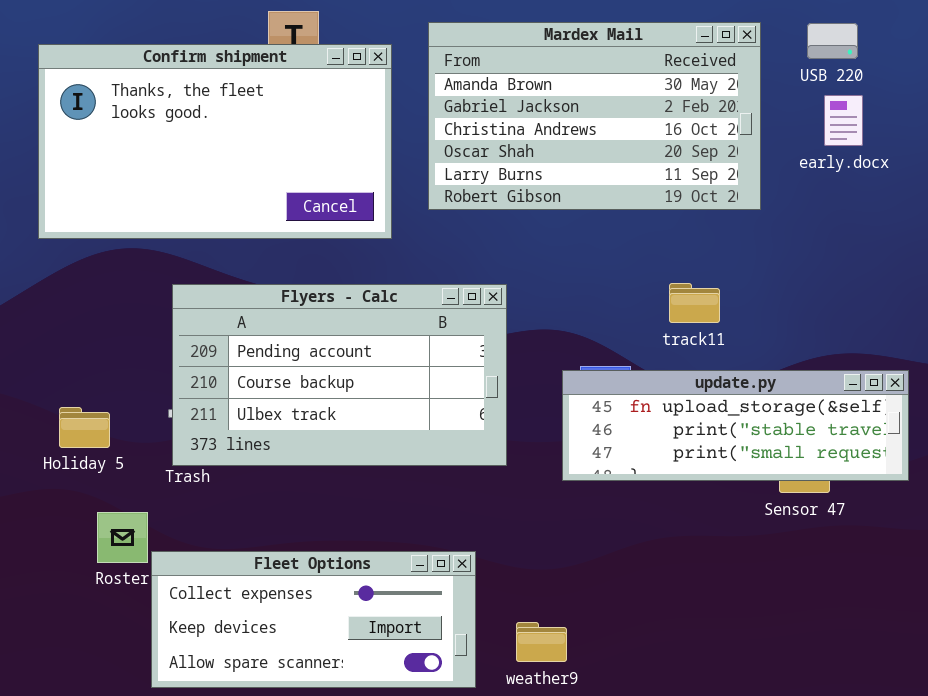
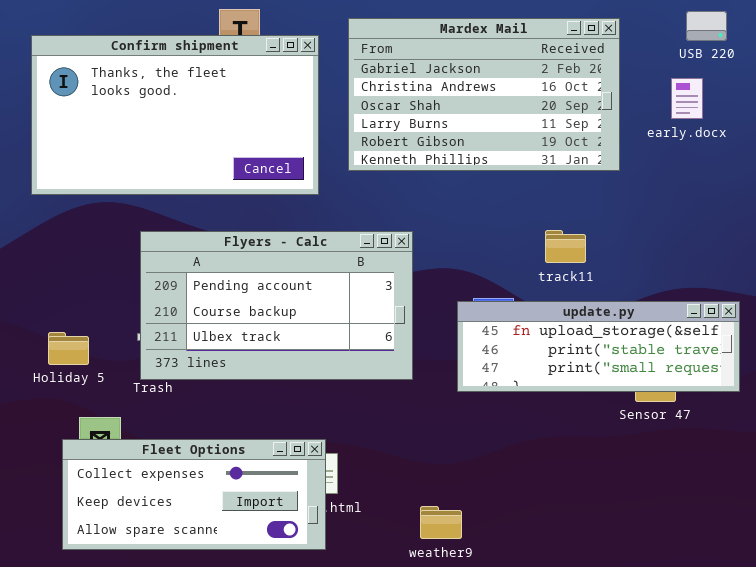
Mardex Mail: [428,22,761,210] -> [348,18,620,171], scrolled down 1 row
USB 220: [807,23,858,59] -> [686,11,727,41], moved
Fleet Options: [151,551,476,688] -> [62,439,326,550], moved

